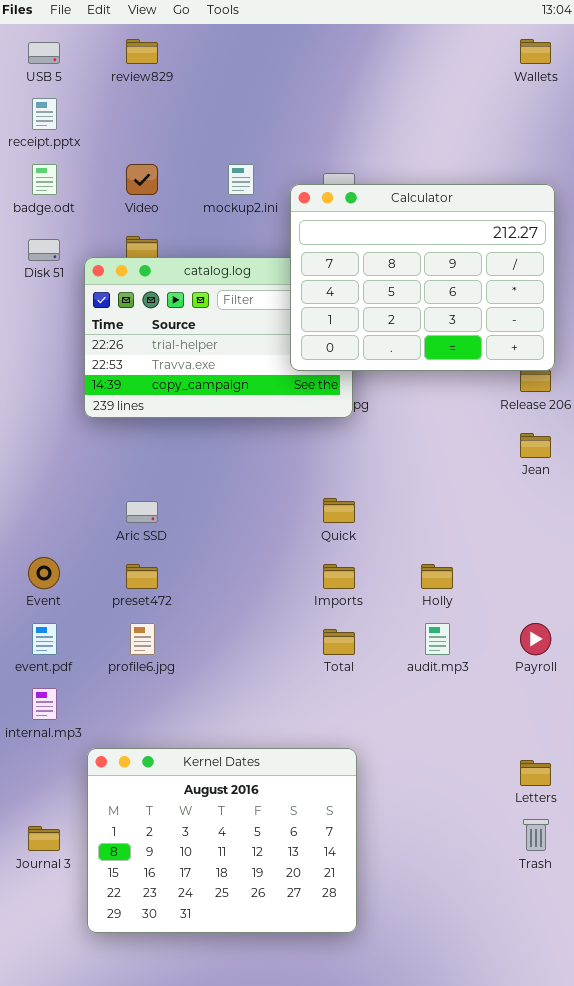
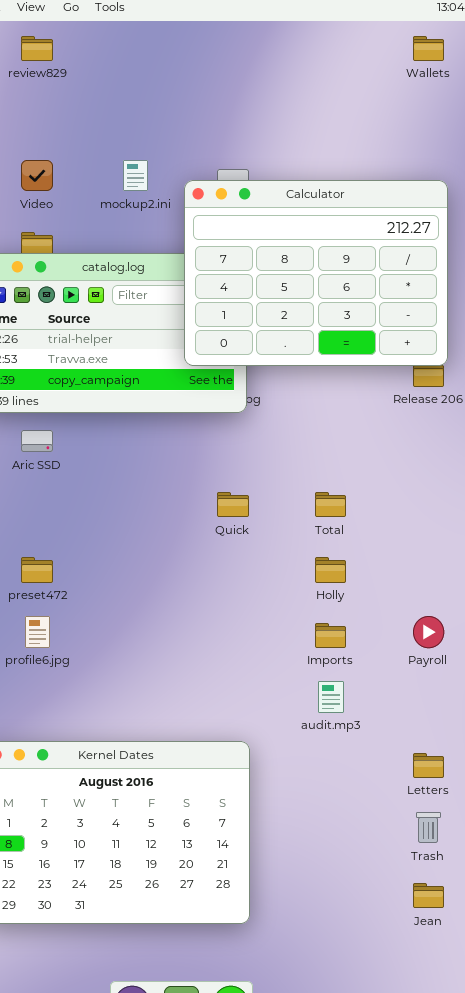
Jean: [520,433,551,458] -> [413,883,444,908], moved
Aric SSD: [126,501,158,523] -> [21,430,53,452], moved
Imports: [323,564,355,589] -> [315,623,346,648], moved
audit.mp3: [425,623,450,655] -> [318,681,344,713], moved
Total: [323,629,355,655] -> [315,492,346,517], moved

